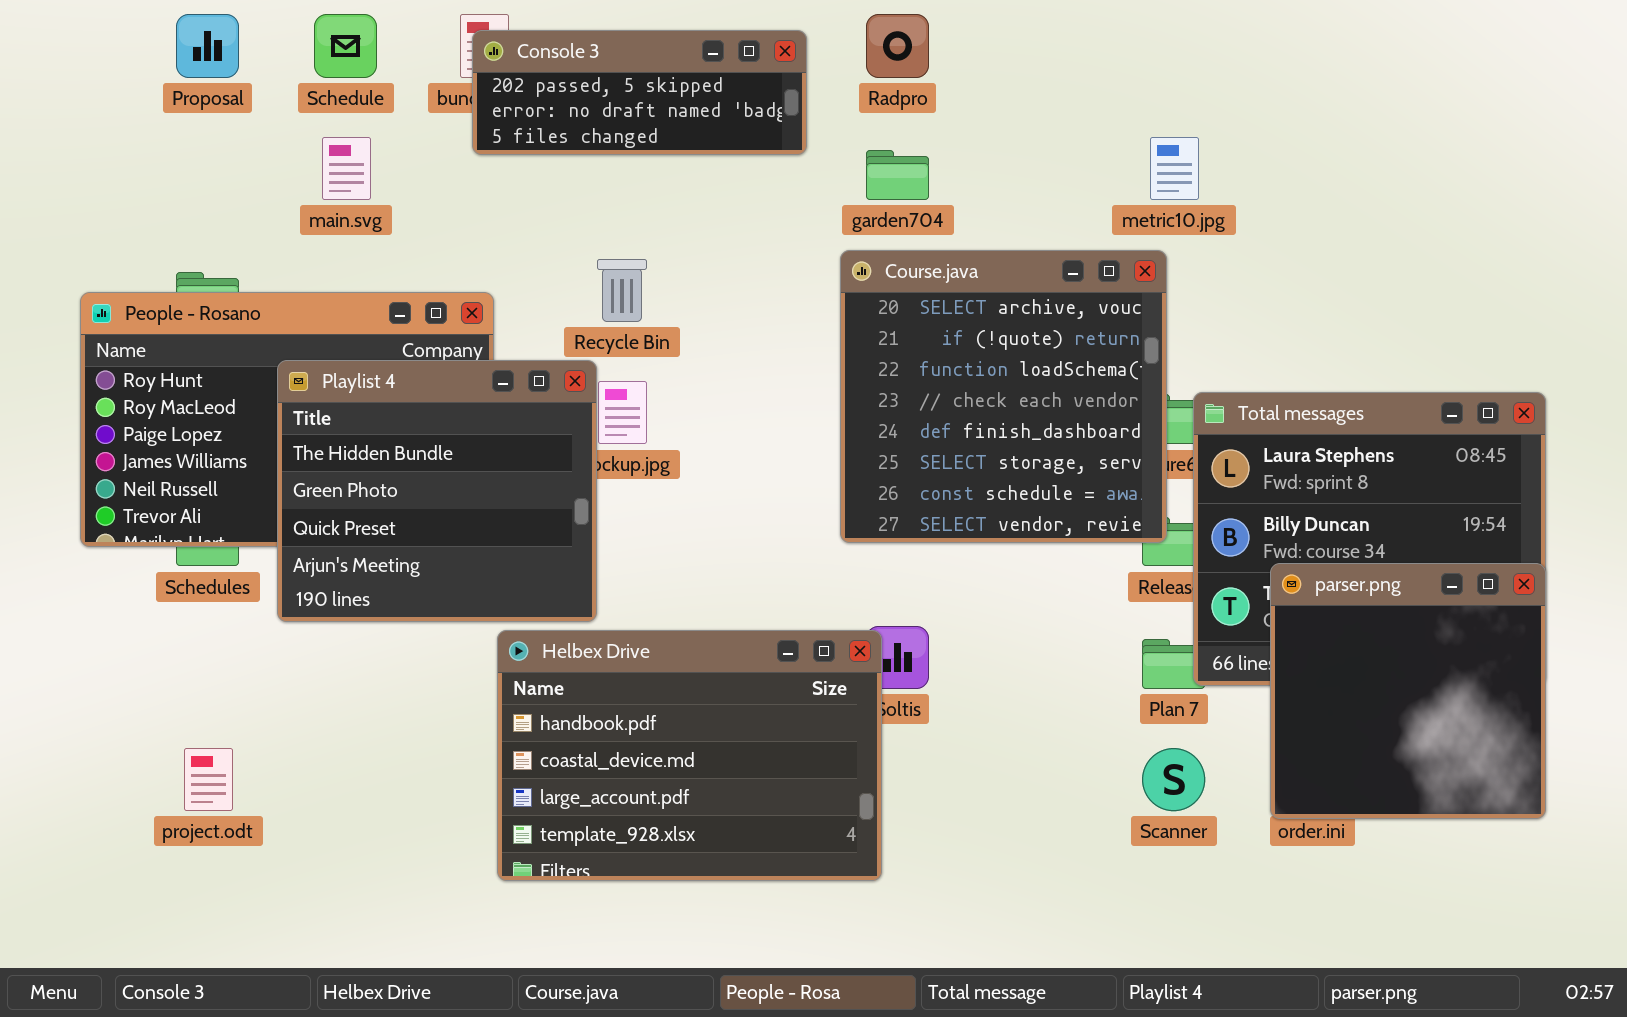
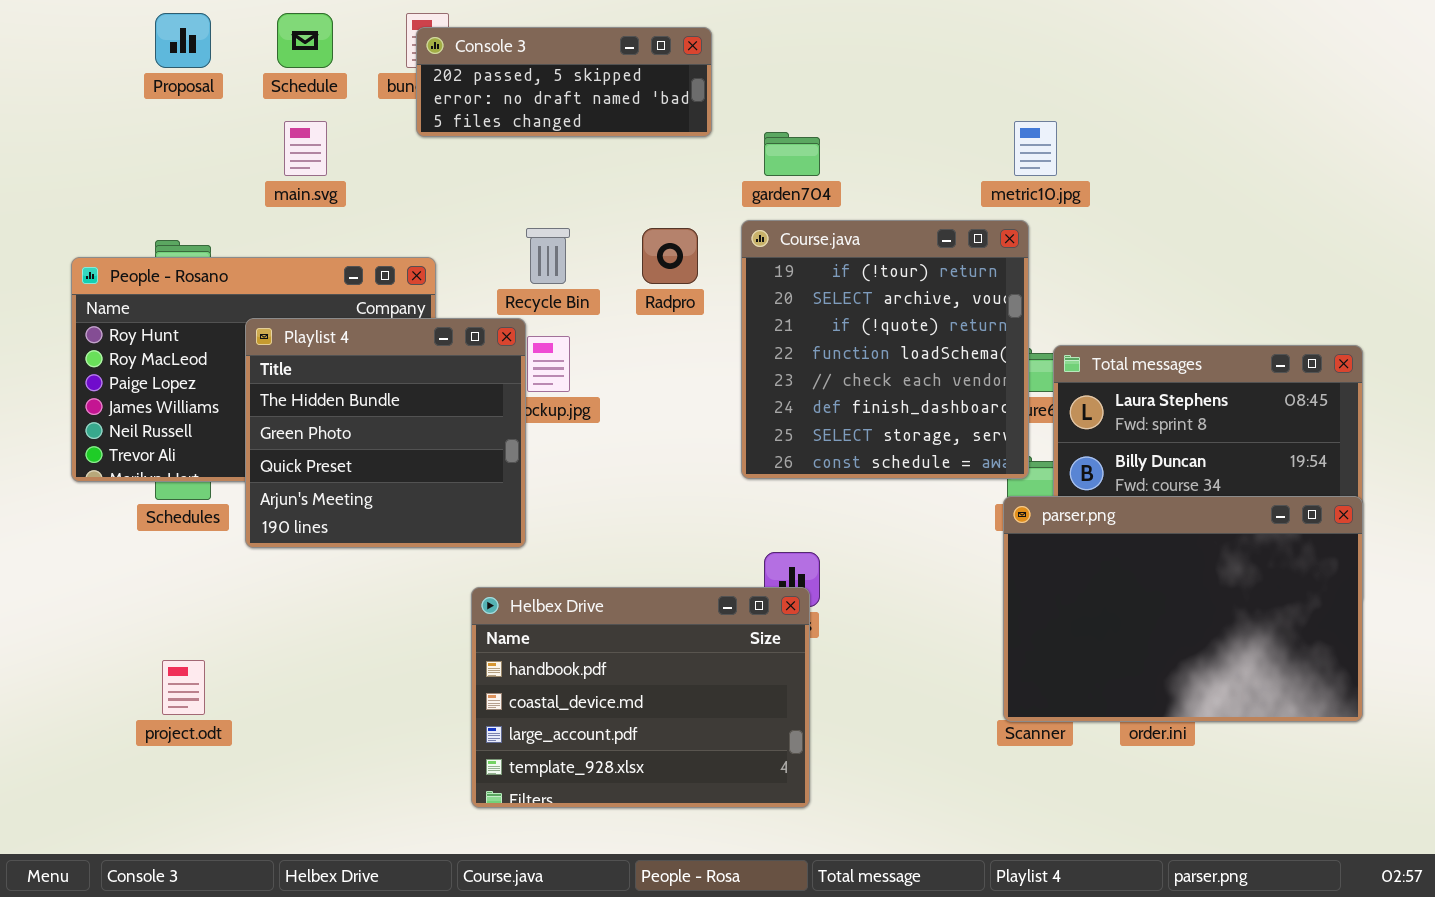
Radpro: [866,14,929,78] -> [642,228,698,284], moved
Course.java: [840,250,1167,543] -> [741,220,1029,479], scrolled up 1 row
parser.png: [1270,563,1546,819] -> [1003,496,1363,722], resized
Helbex Drive: [497,630,882,881] -> [471,587,810,808], moved

